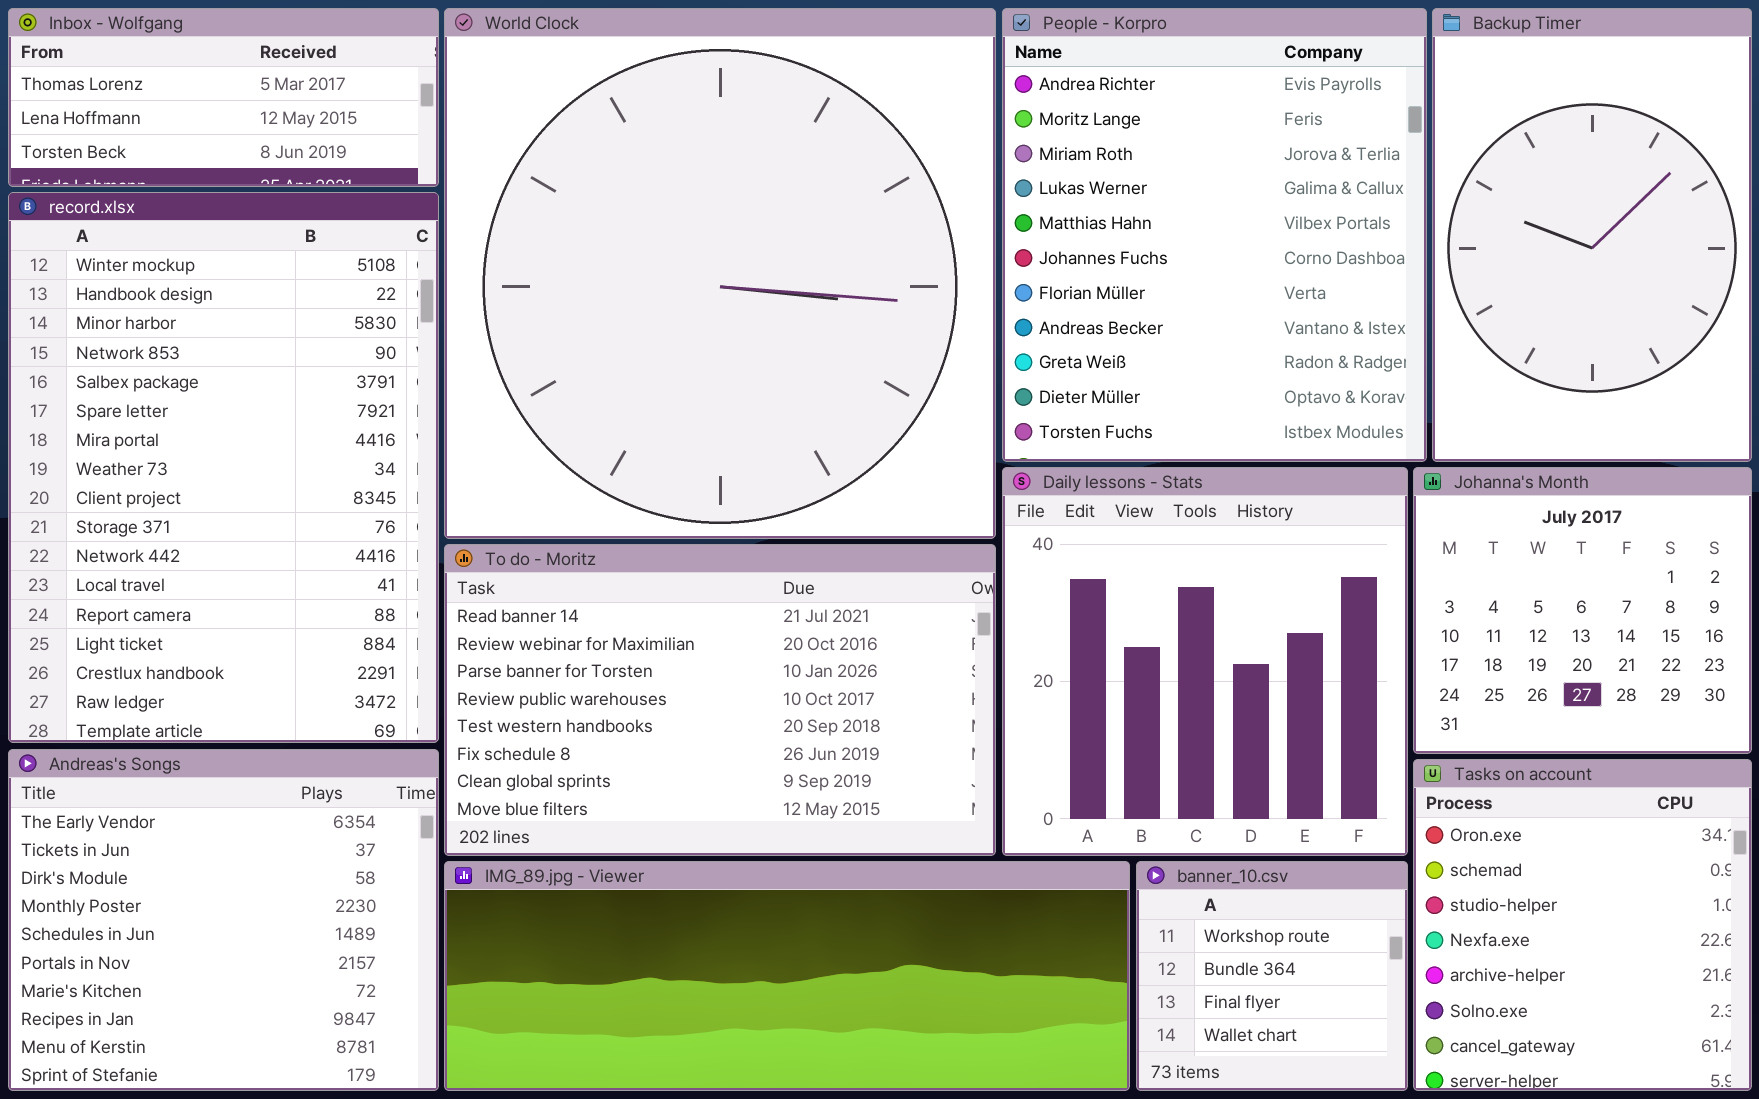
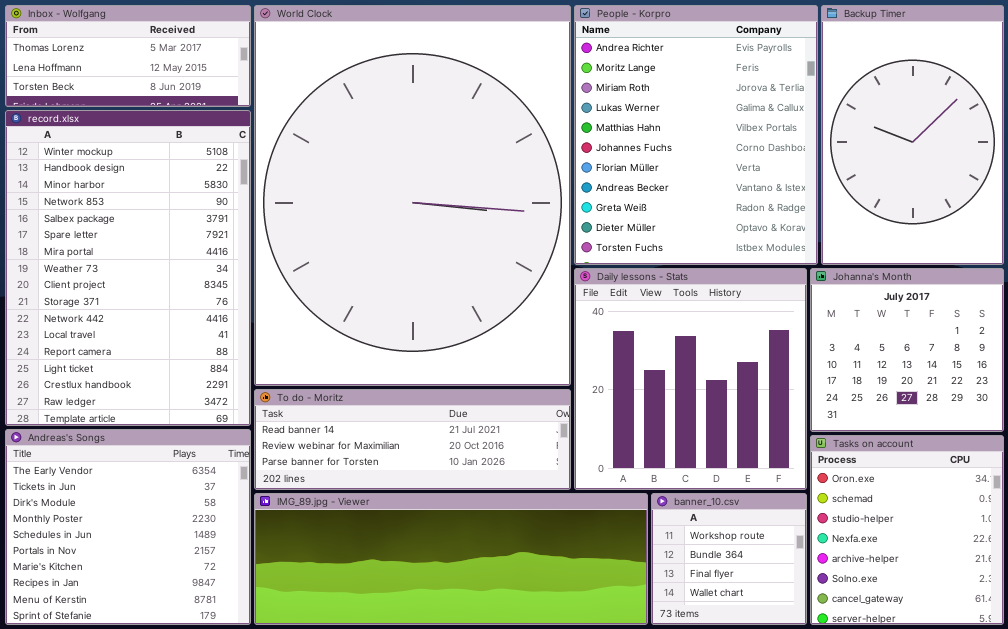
World Clock: [444,8,996,539] -> [254,5,571,386], resized
To do - Moritz: [444,544,996,856] -> [254,389,571,490], resized

